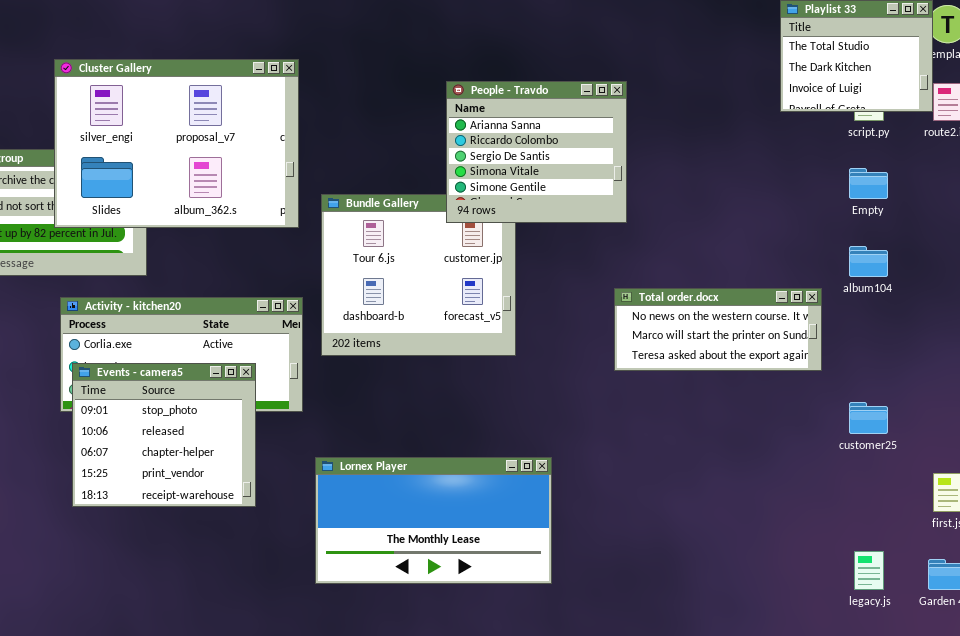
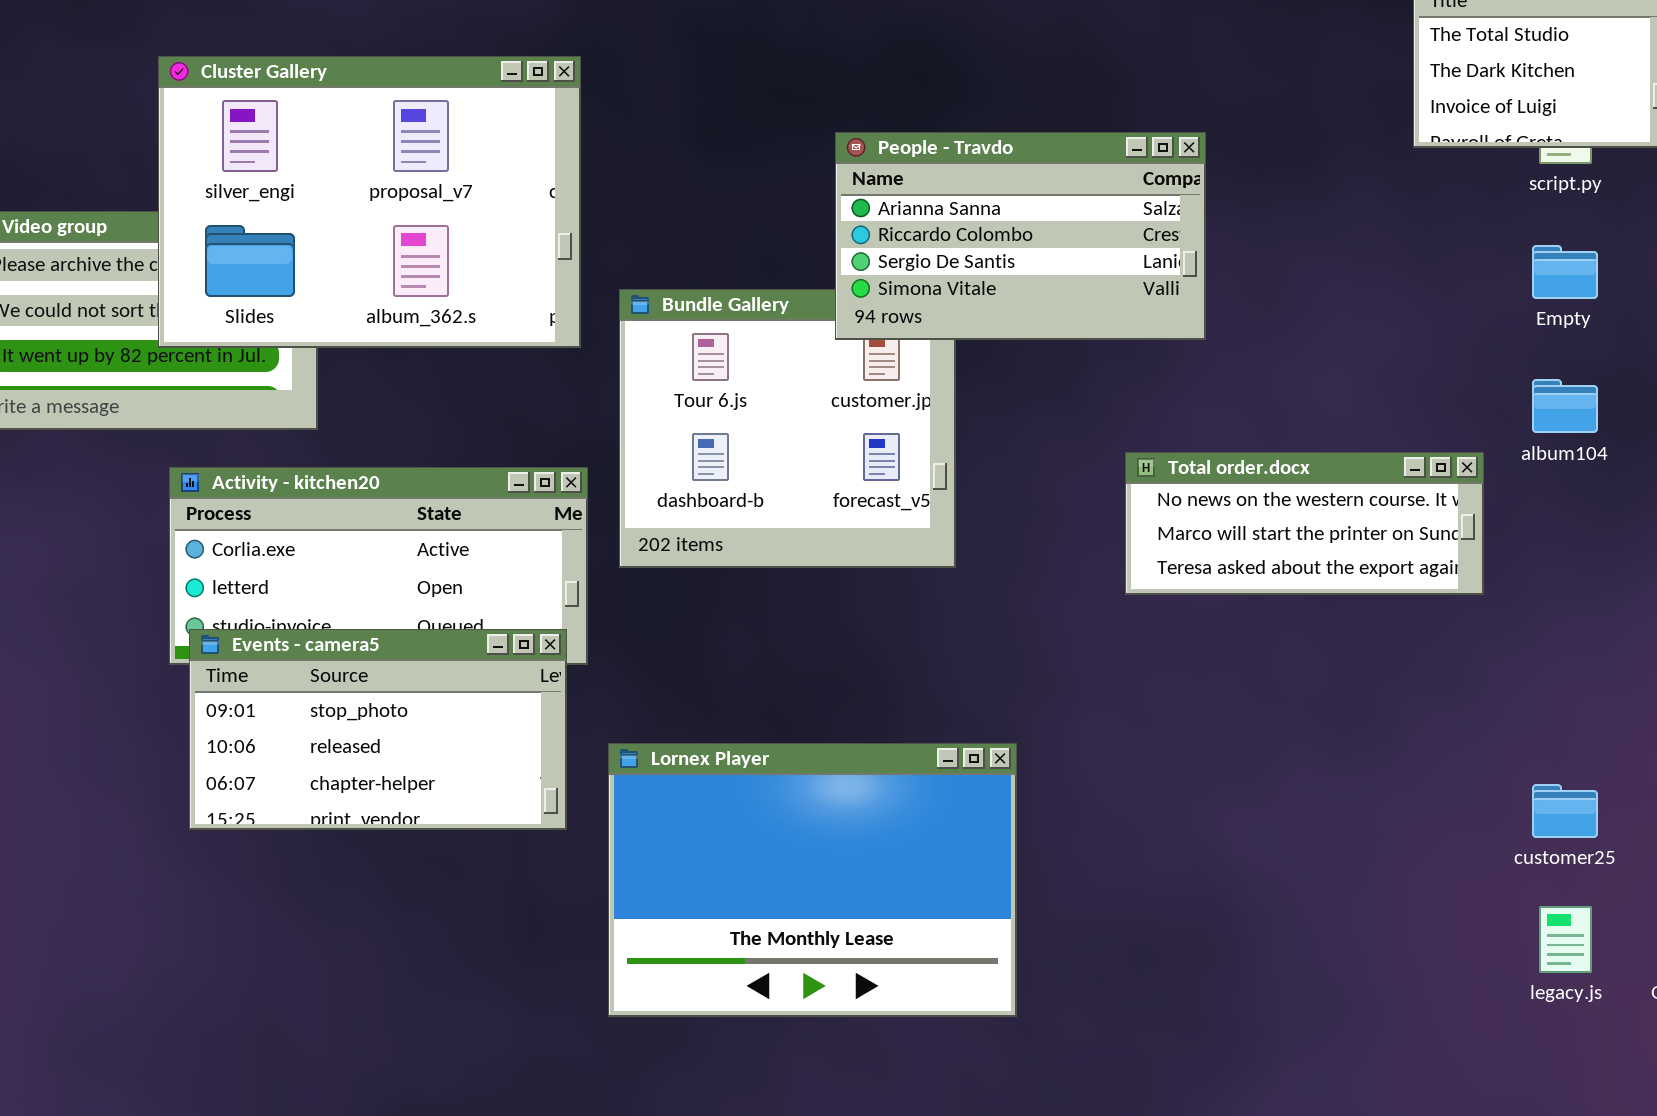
People - Travdo: [446,81,627,223] -> [835,132,1206,340], resized
Events - camera5: [72,363,256,507] -> [189,629,567,830], resized
customer25: [849,402,888,434] -> [1532,784,1598,838], moved
Lornex Player: [315,457,552,584] -> [608,743,1017,1017], resized

